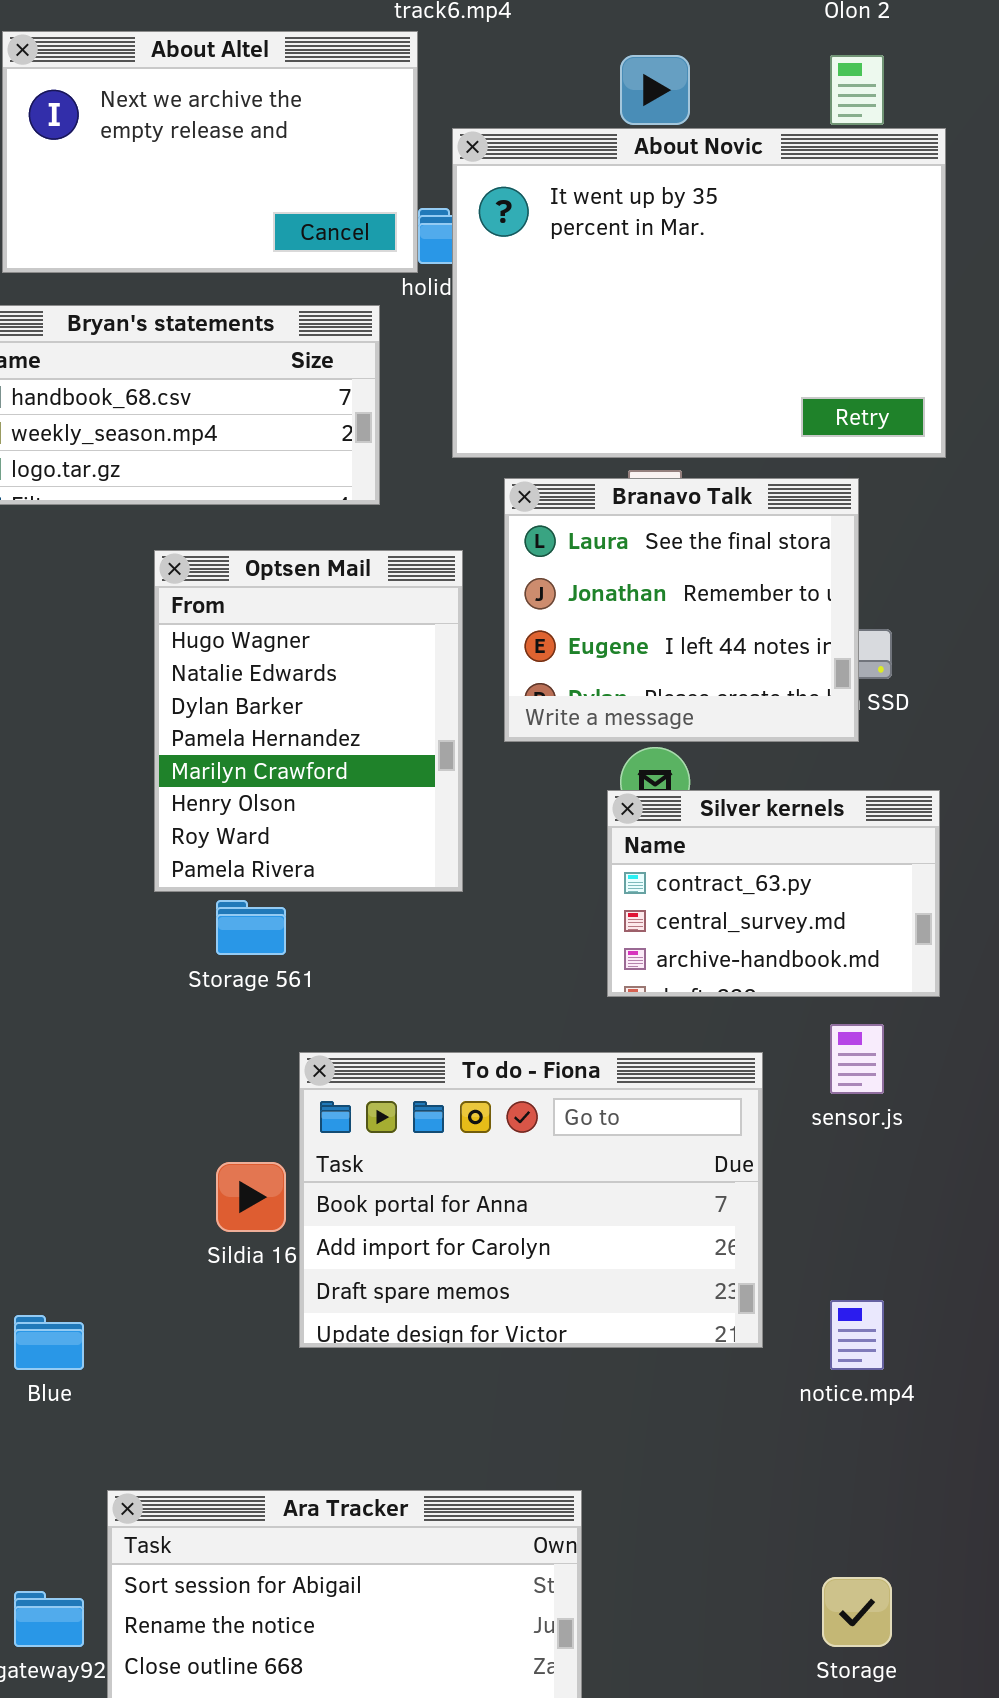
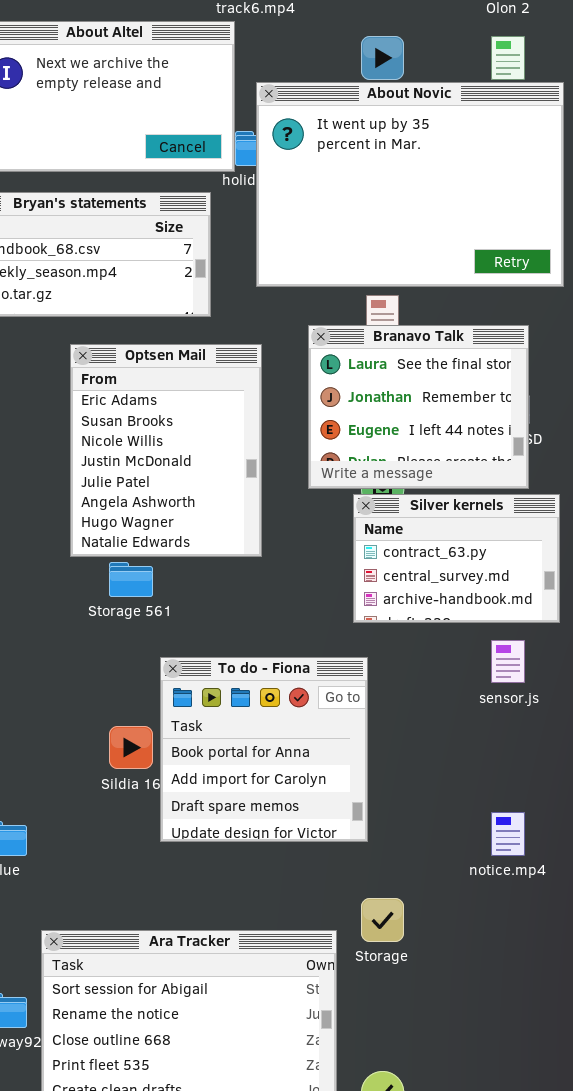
Branavo Talk: [504,478,859,742] -> [308,325,529,489], moved
Optsen Mail: [154,550,463,892] -> [70,344,262,557], scrolled up 6 rows
To do - Fiona: [299,1052,763,1348] -> [160,657,368,842], resized
Storage: [822,1577,892,1647] -> [361,898,404,942], moved

